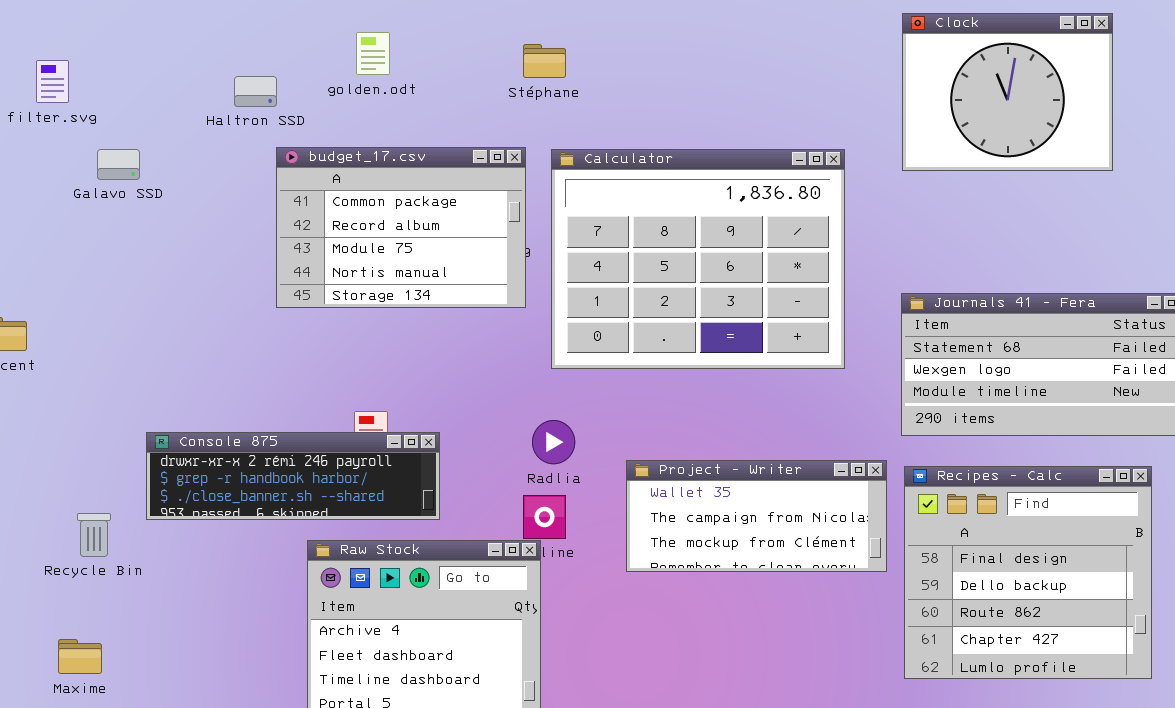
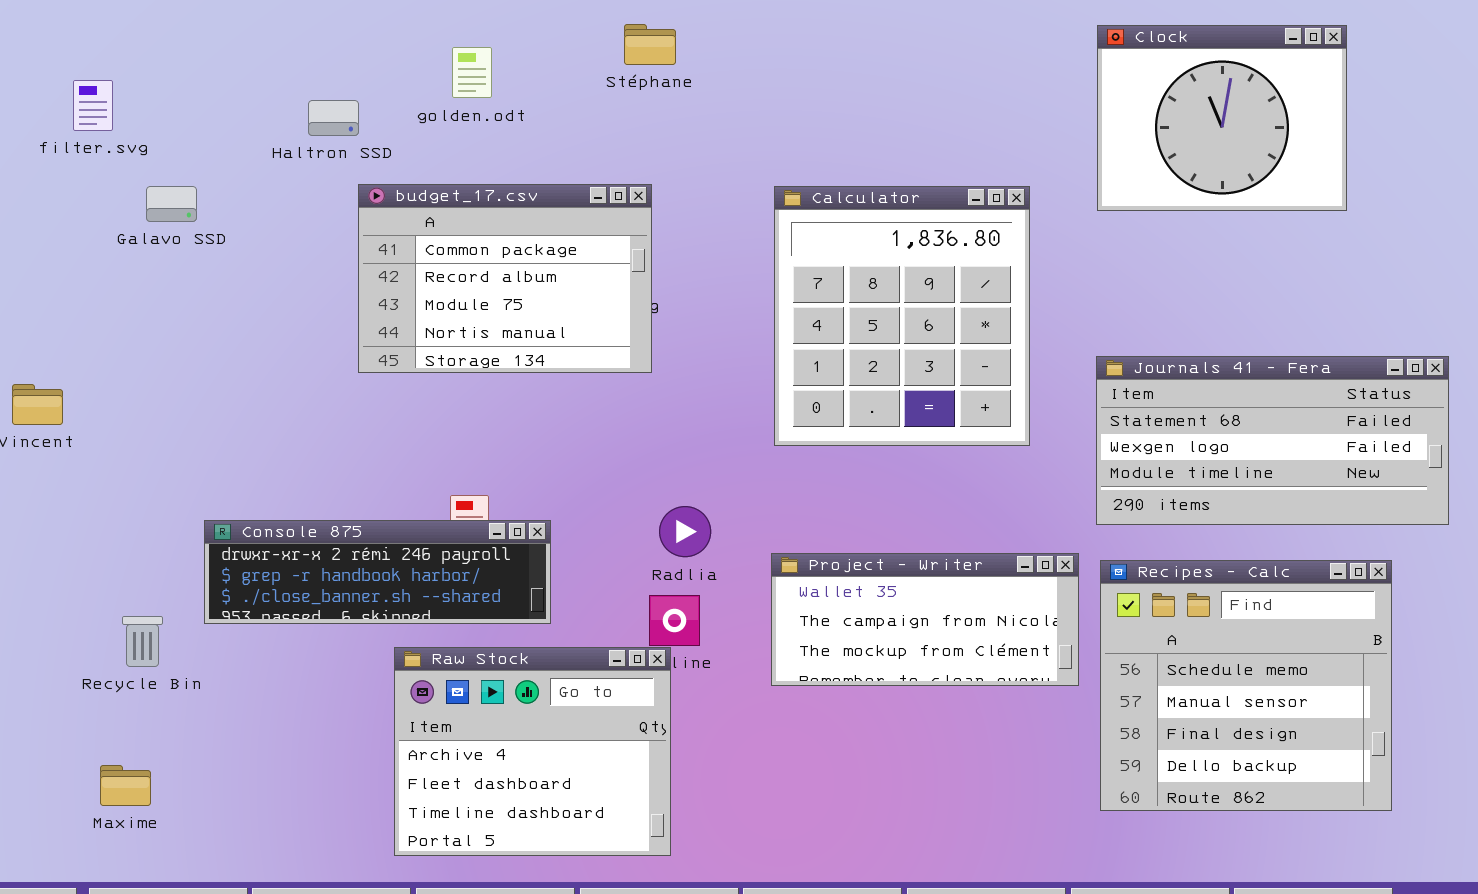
Stéphane: [523,44,566,78] -> [624,24,676,65], moved
Calculator: [551,149,845,369] -> [774,186,1030,446], resized
Recipes - Calc: [904,466,1152,679] -> [1100,560,1392,811], scrolled up 2 rows

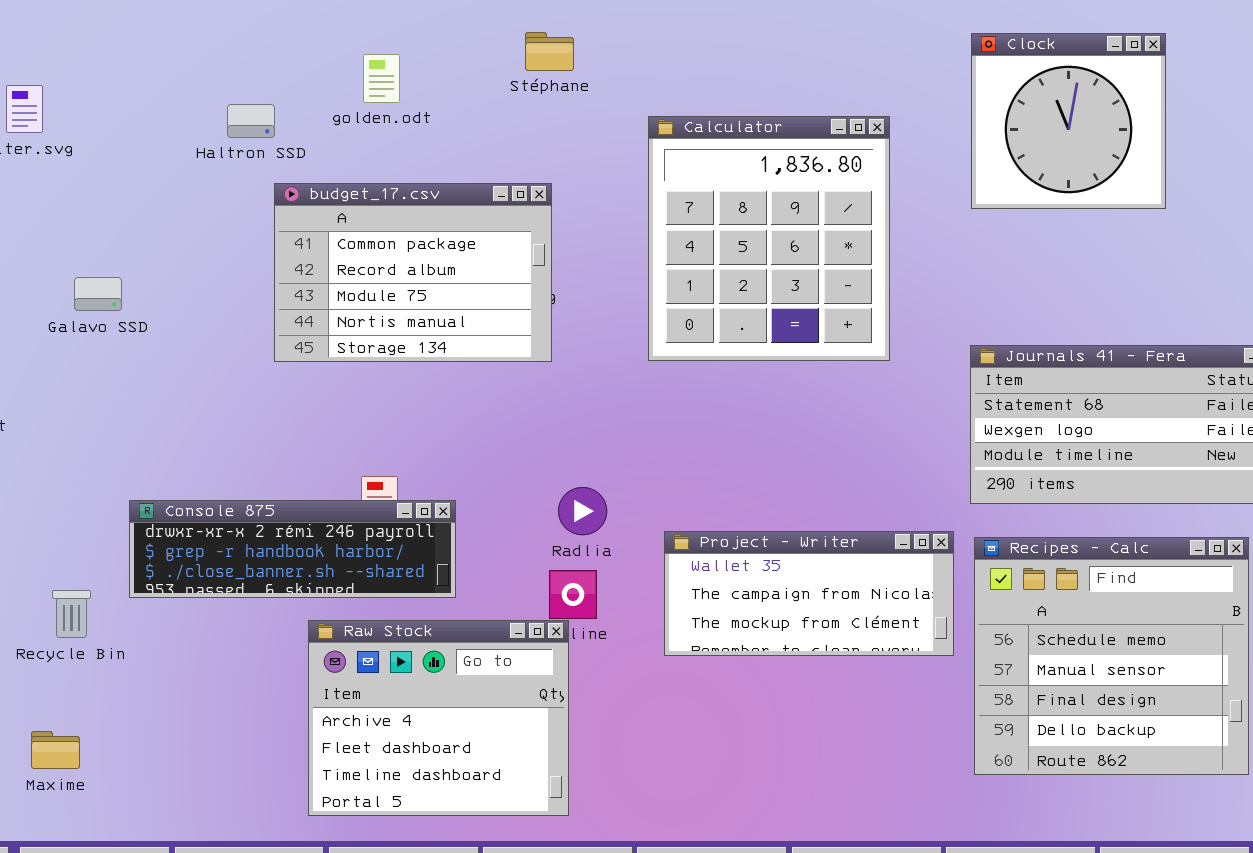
Clock: [1097,25,1347,211] -> [971,33,1166,209], resized
Galavo SSD: [146,186,197,222] -> [74,277,122,311], moved
Calculator: [774,186,1030,446] -> [648,116,890,361], moved

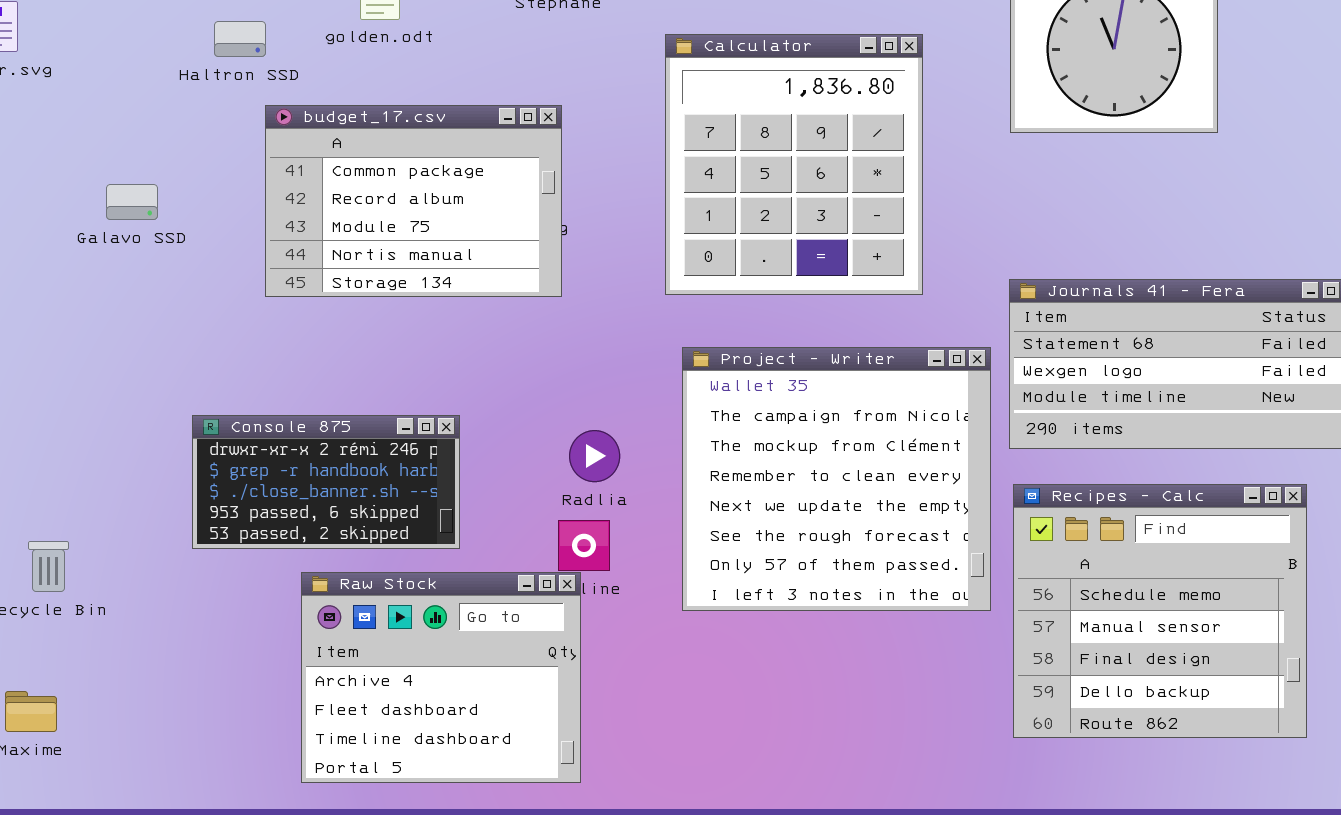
Galavo SSD: [74,277,122,311] -> [106,184,158,220], moved
Console 875: [129,500,456,598] -> [192,415,460,549], resized
Project - Writer: [664,531,954,656] -> [682,347,991,611], resized

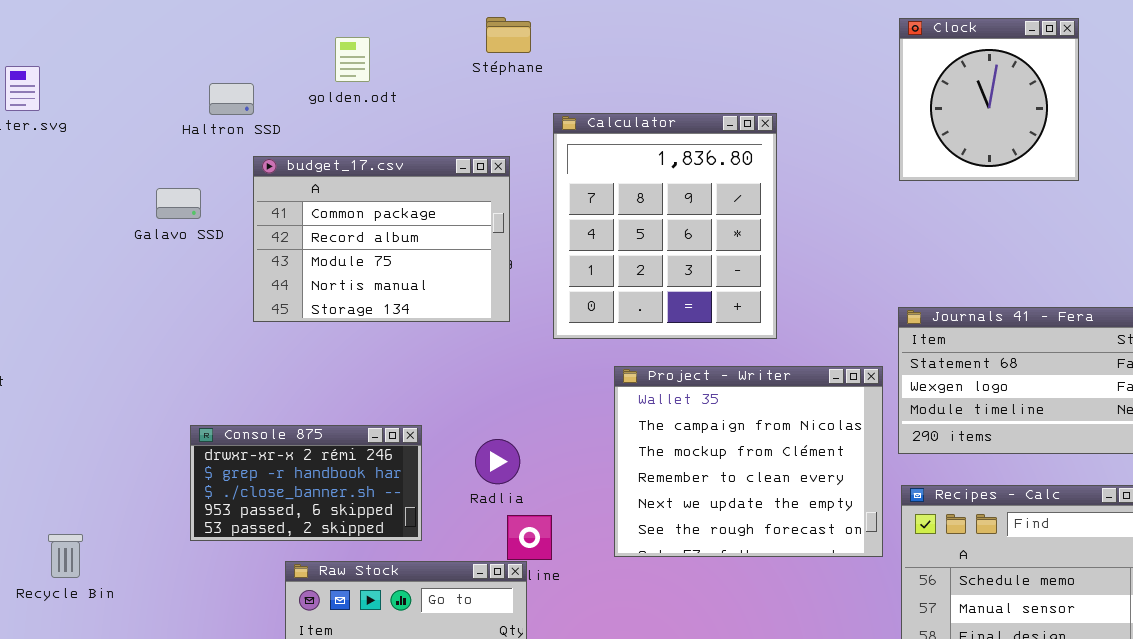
Calculator: [665,34,923,295] -> [553,113,777,339], moved
Galavo SSD: [106,184,158,220] -> [156,188,201,219], moved
Project - Writer: [682,347,991,611] -> [614,366,883,557], resized
Radlia: [569,430,620,482] -> [475,439,520,484], moved

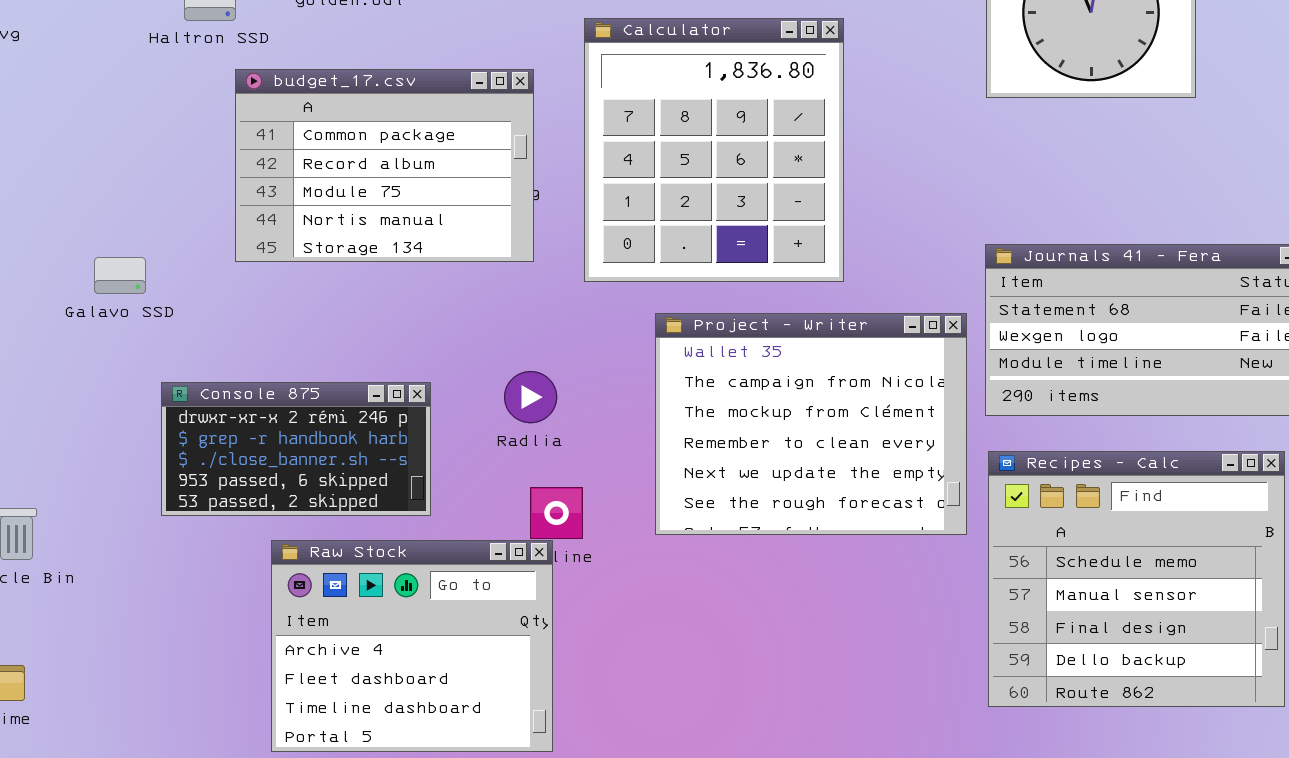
Galavo SSD: [156,188,201,219] -> [94,257,146,294], moved
Radlia: [475,439,520,484] -> [504,371,557,423], moved

